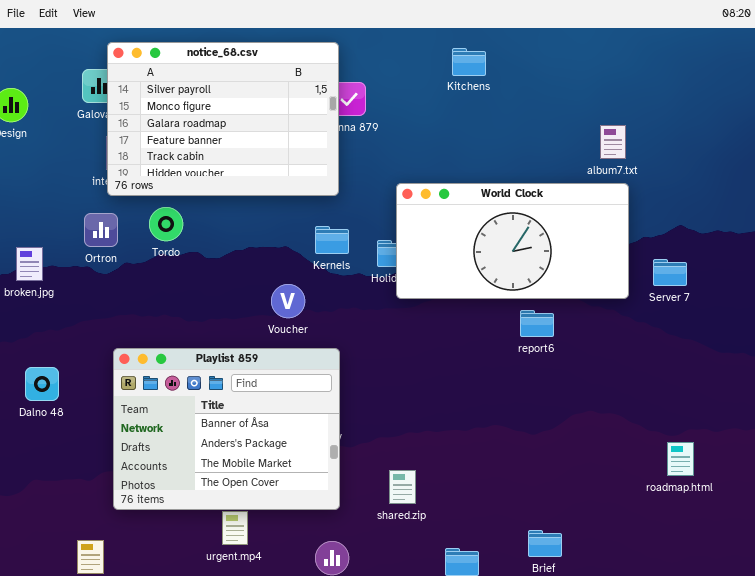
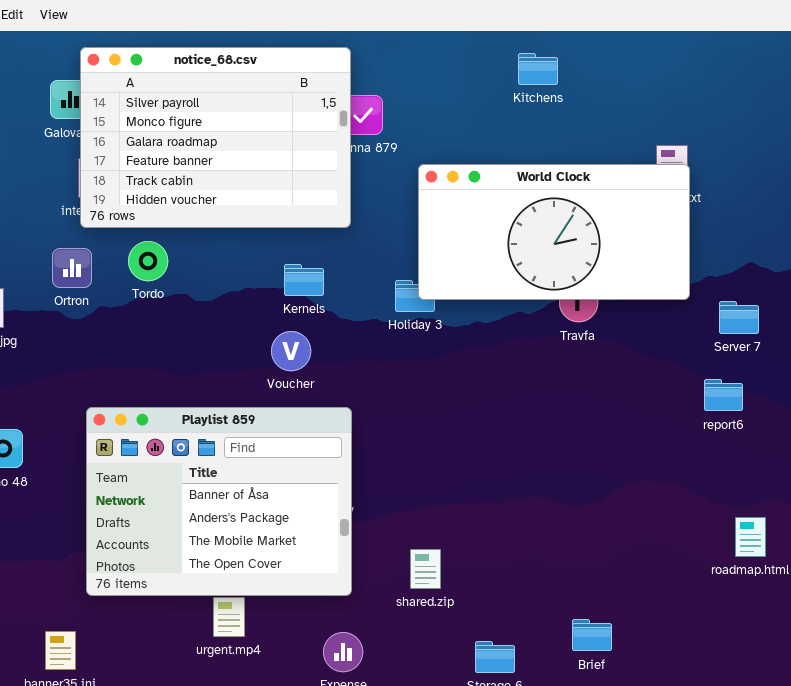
Kitchens: [452,48,486,76] -> [518,53,558,85], moved
World Clock: [396,183,629,299] -> [418,164,690,300], moved
Kernels: [315,226,349,254] -> [284,264,324,296], moved
report6: [520,310,554,337] -> [704,379,743,411], moved

